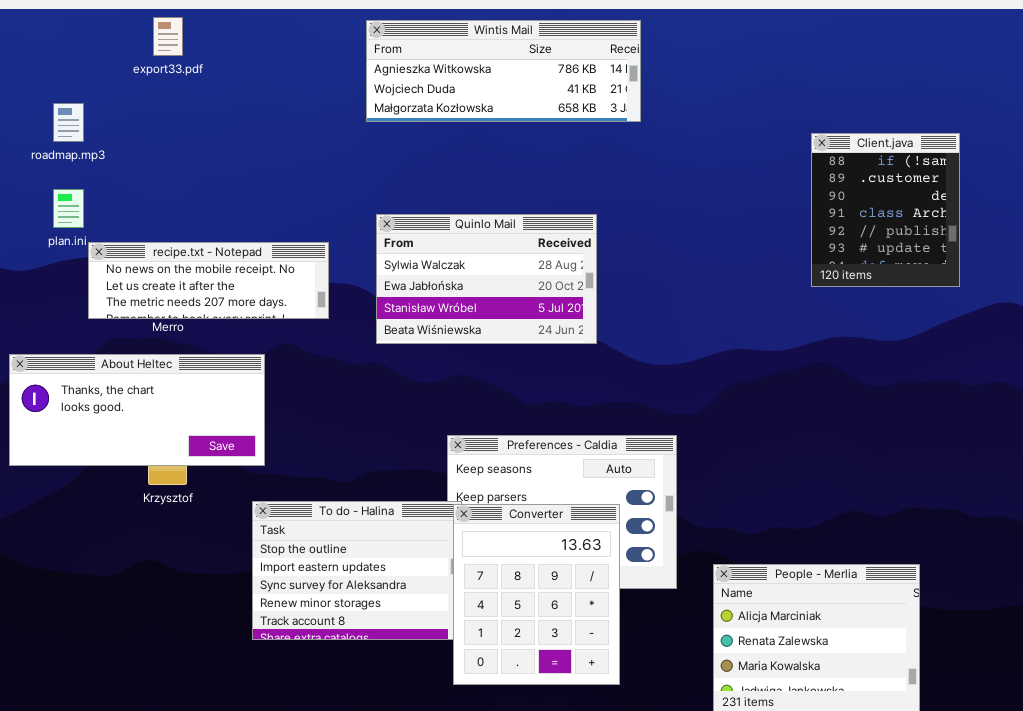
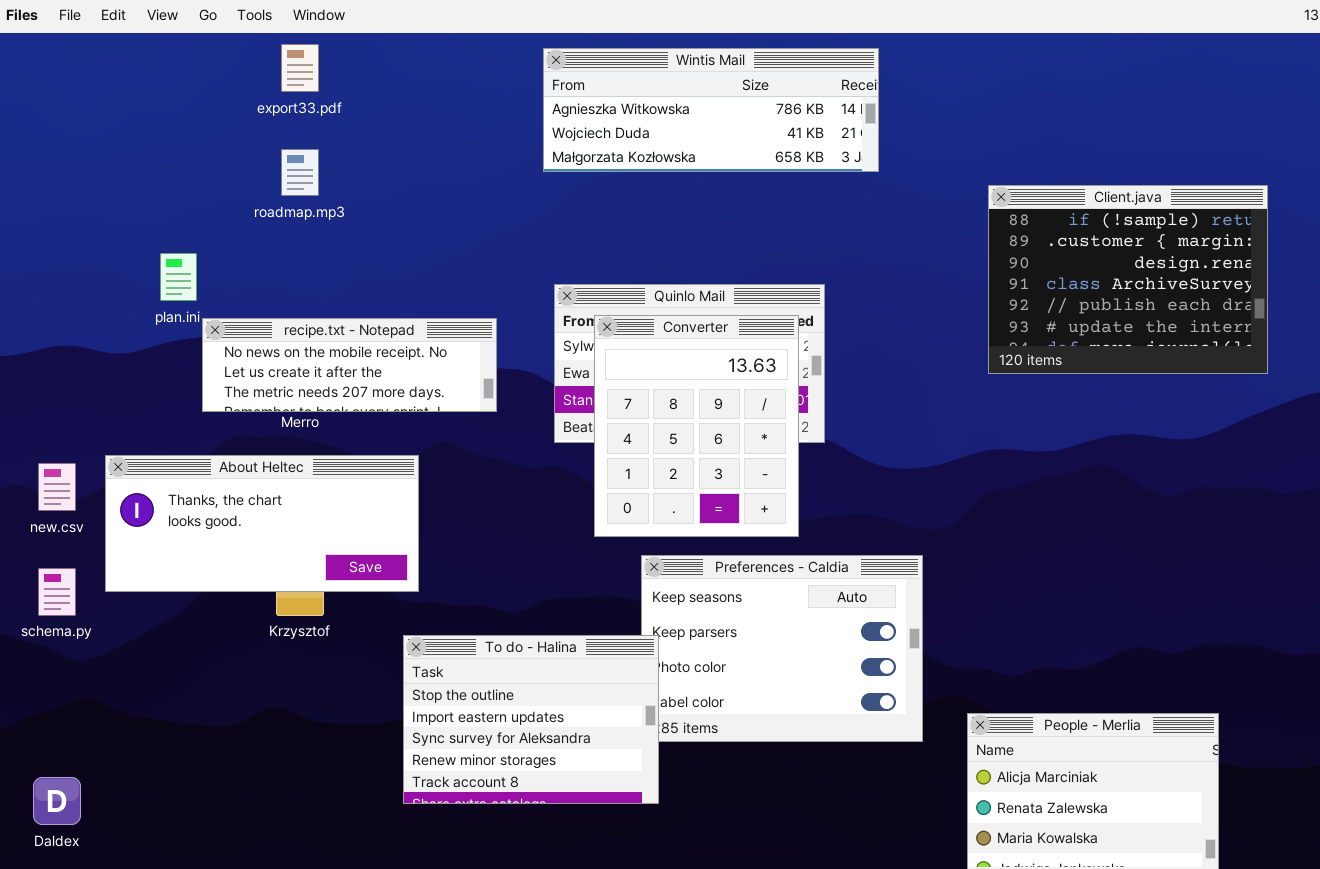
roadmap.mp3: [53,103,84,142] -> [281,149,319,196], moved
Client.java: [811,133,960,287] -> [988,185,1268,374], resized
Converter: [453,504,620,685] -> [594,315,799,537], moved

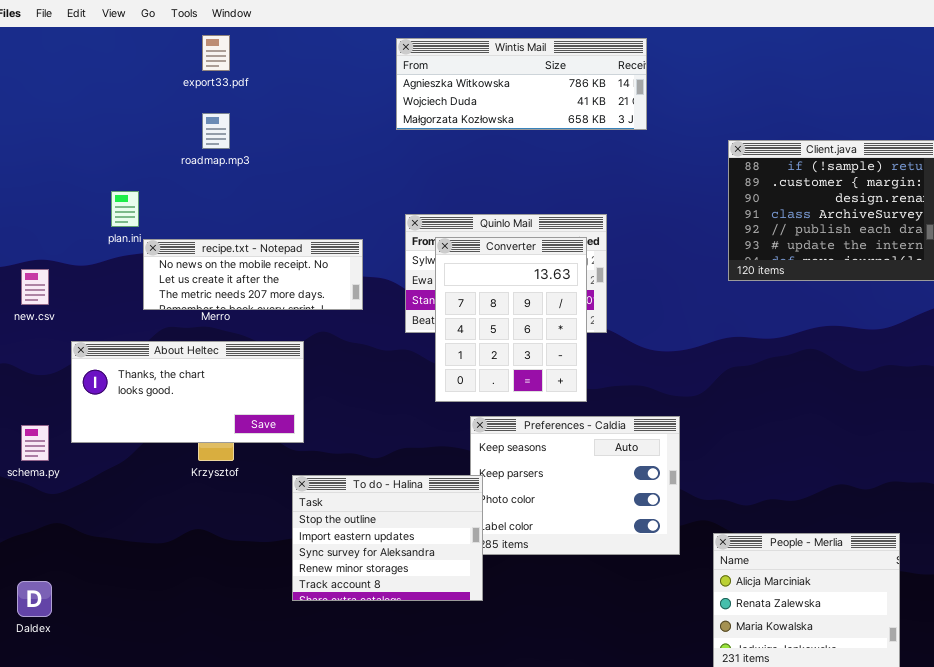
new.csv: [38,463,76,511] -> [21,269,49,305], moved

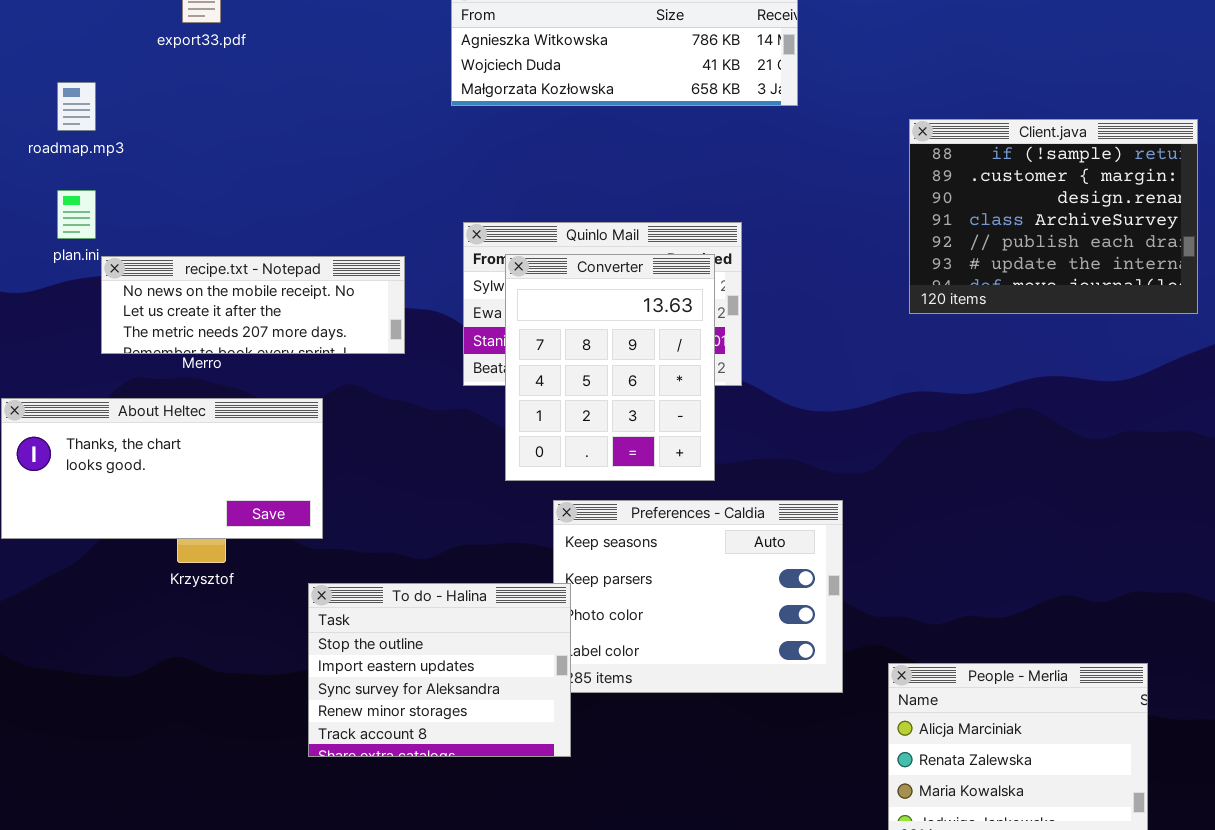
roadmap.mp3: [202,113,230,149] -> [57,82,96,131], moved

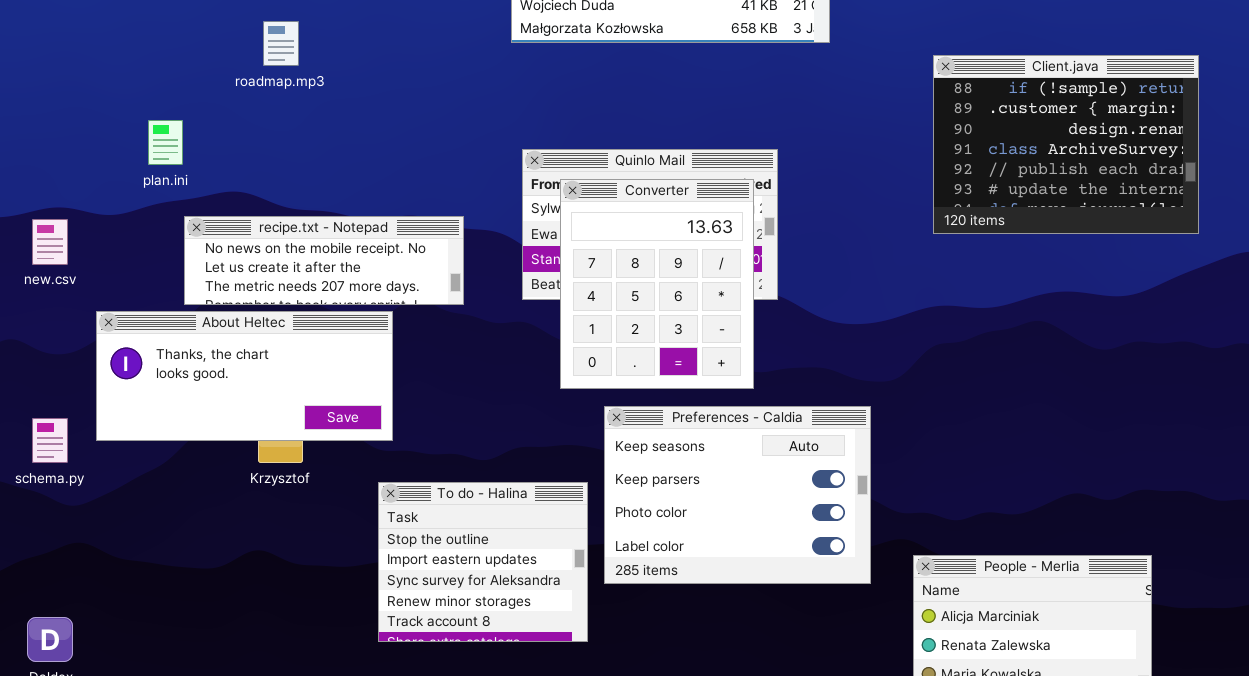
roadmap.mp3: [57,82,96,131] -> [263,21,299,66], moved
recipe.txt - Notepad: [101,256,405,354] -> [184,216,464,305], moved
To do - Halina: [308,583,571,757] -> [378,482,588,642], resized

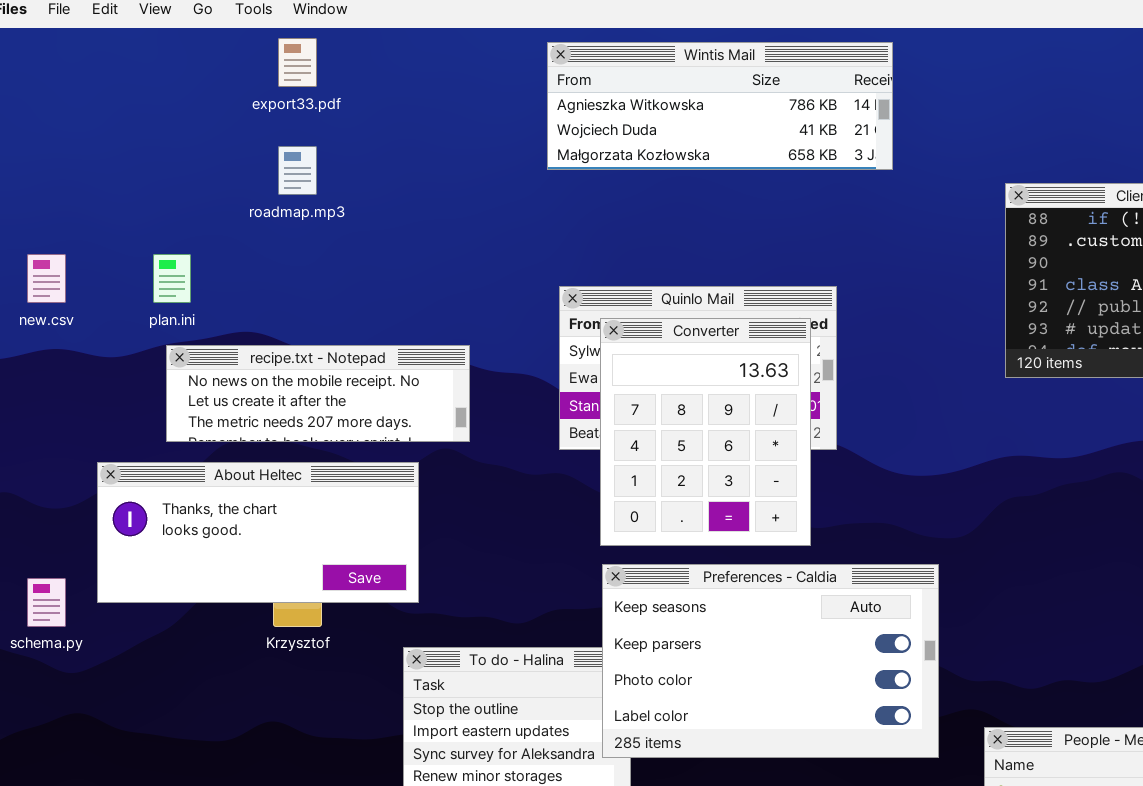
recipe.txt - Notepad: [184,216,464,305] -> [166,345,470,442], moved
new.csv: [32,219,68,265] -> [27,254,66,303], moved
Preferences - Caldia: [604,406,871,584] -> [602,564,939,758], resized

